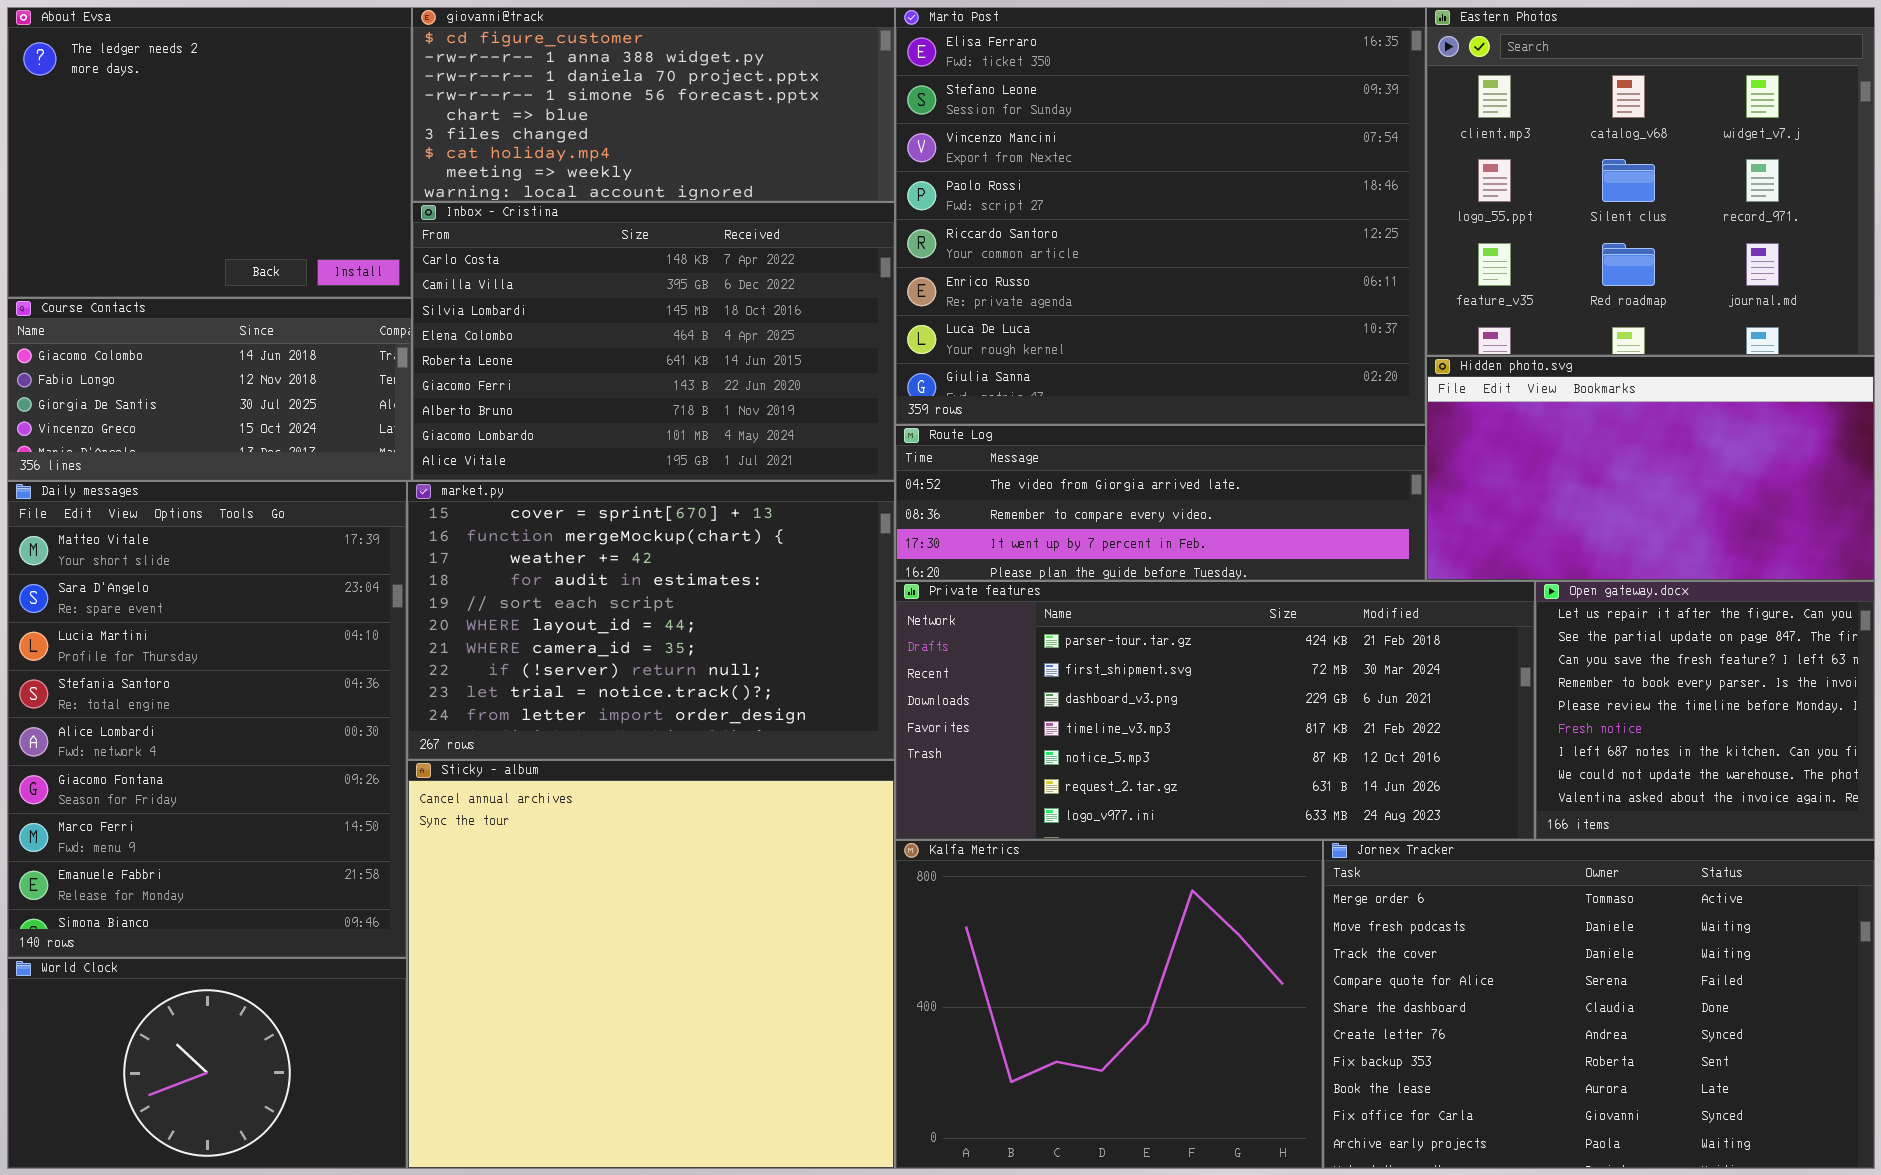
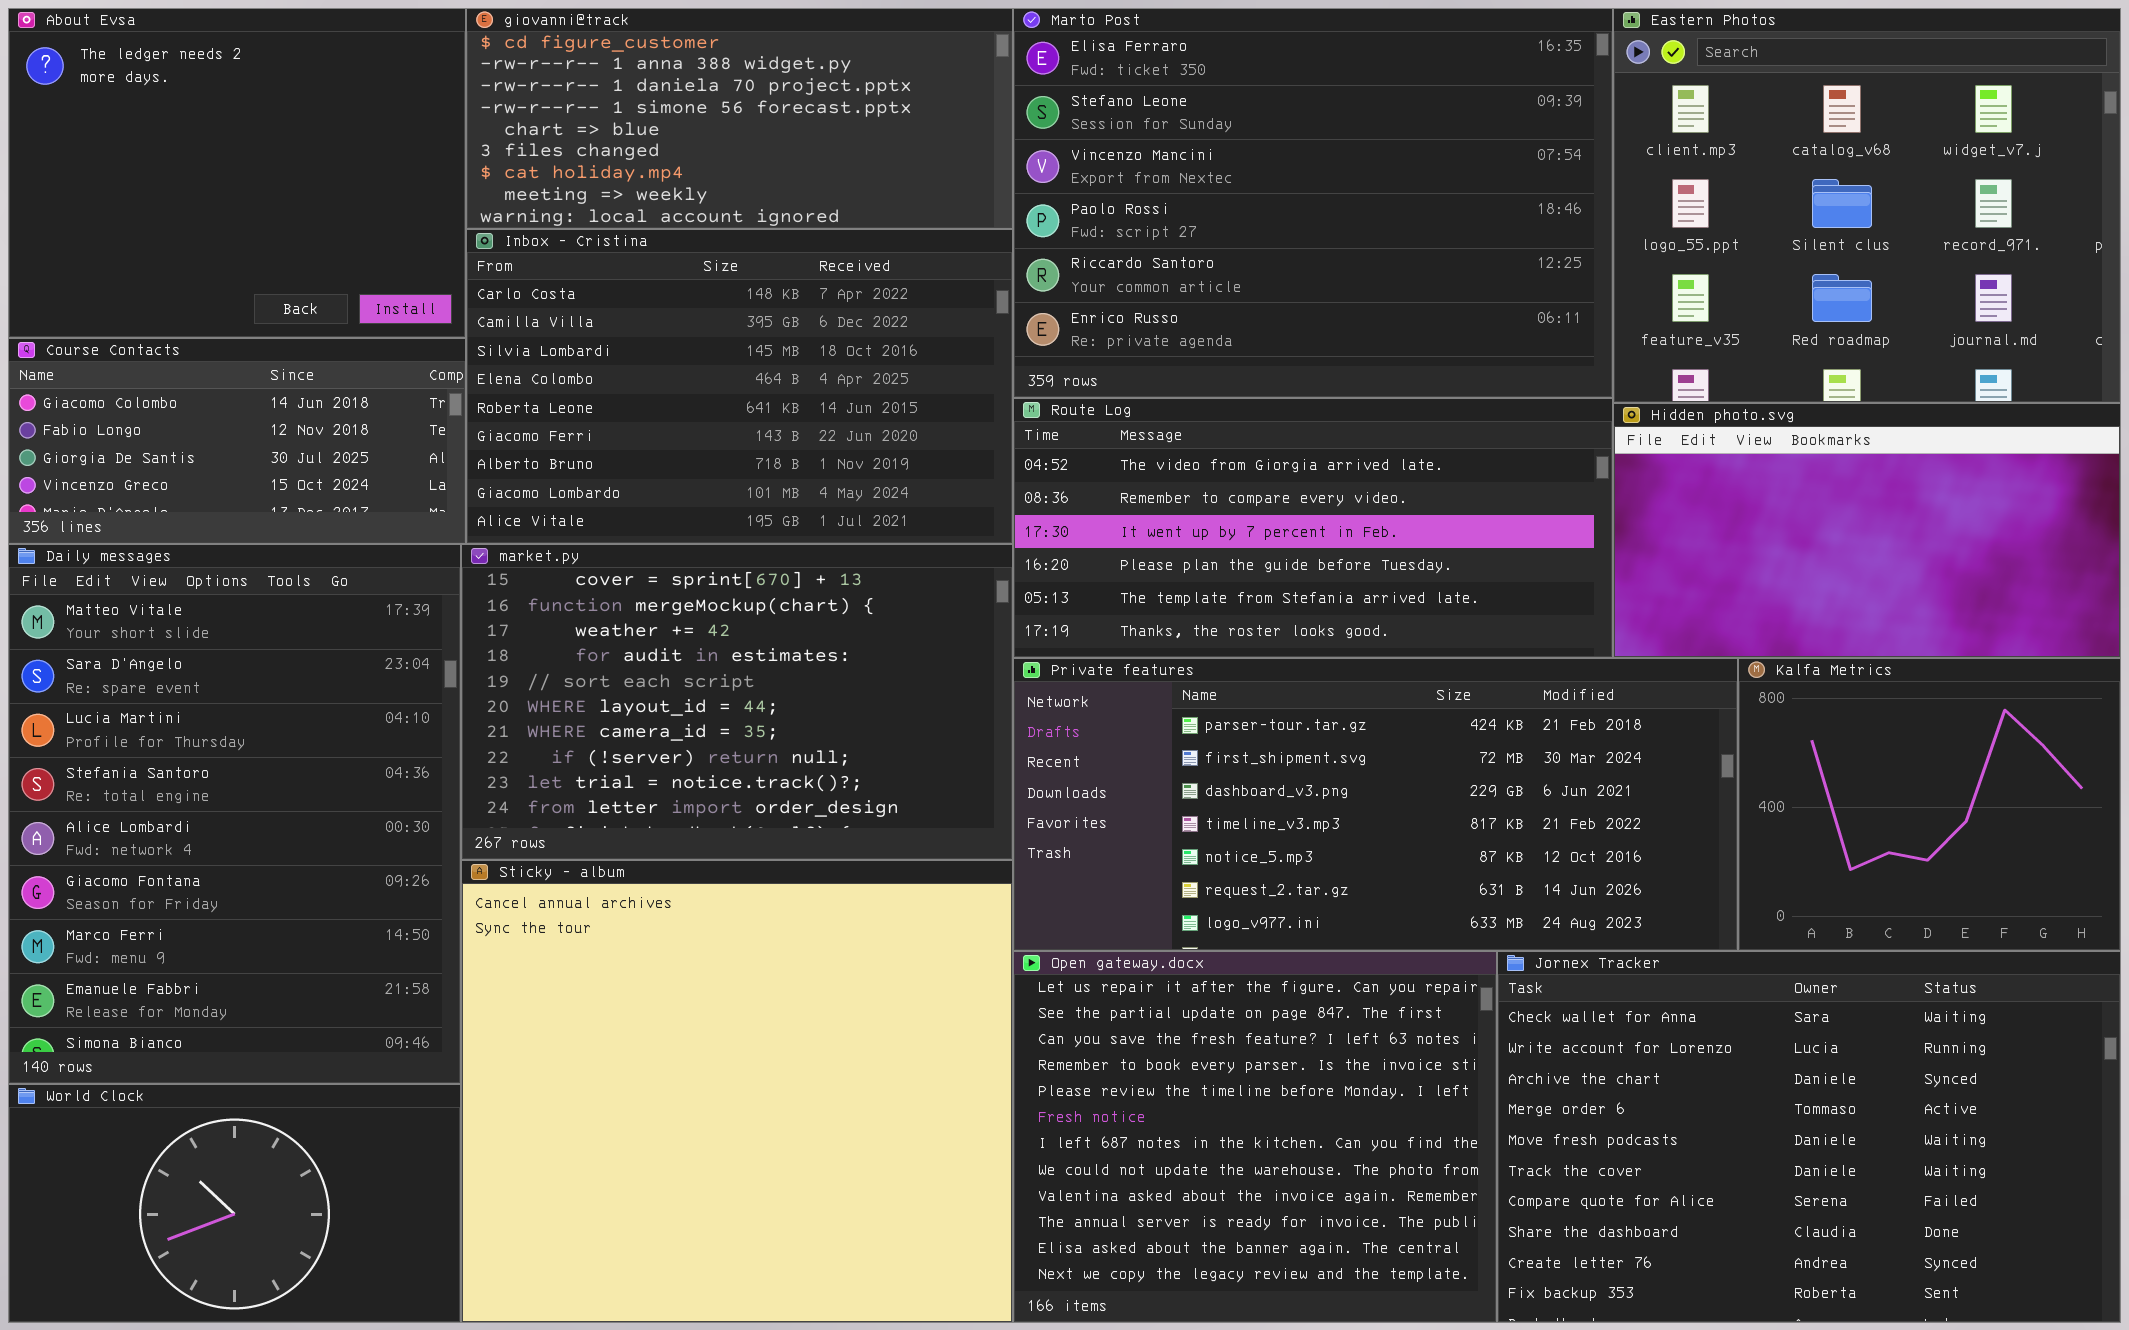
Marto Post: [895,7,1426,425] -> [1013,8,1613,398], resized
Route Log: [895,425,1426,581] -> [1013,398,1613,658], resized
Open gateway.docx: [1535,581,1875,840] -> [1013,951,1497,1323], moved, resized
Kalfa Metrics: [895,840,1323,1169] -> [1738,658,2121,951], moved, resized
Jornex Tracker: [1323,840,1875,1169] -> [1497,951,2121,1323], scrolled up 3 rows

